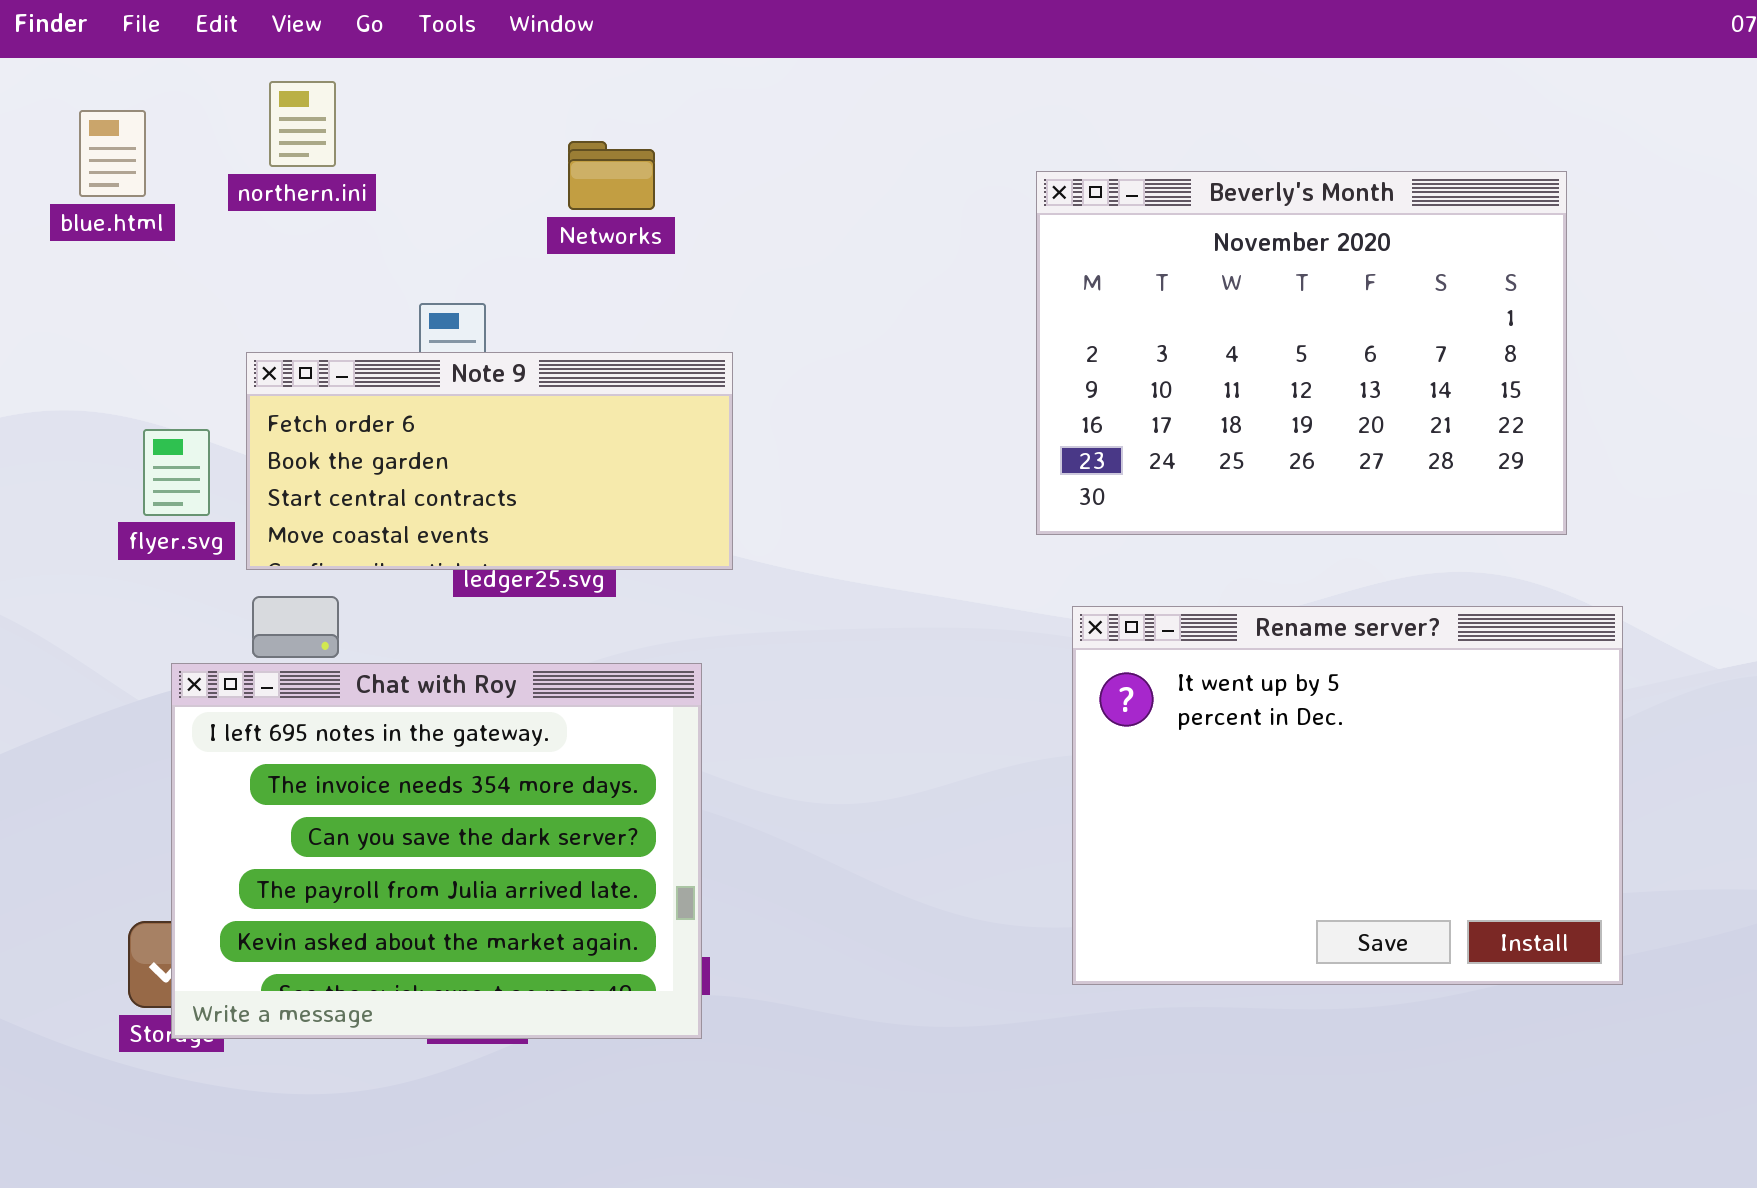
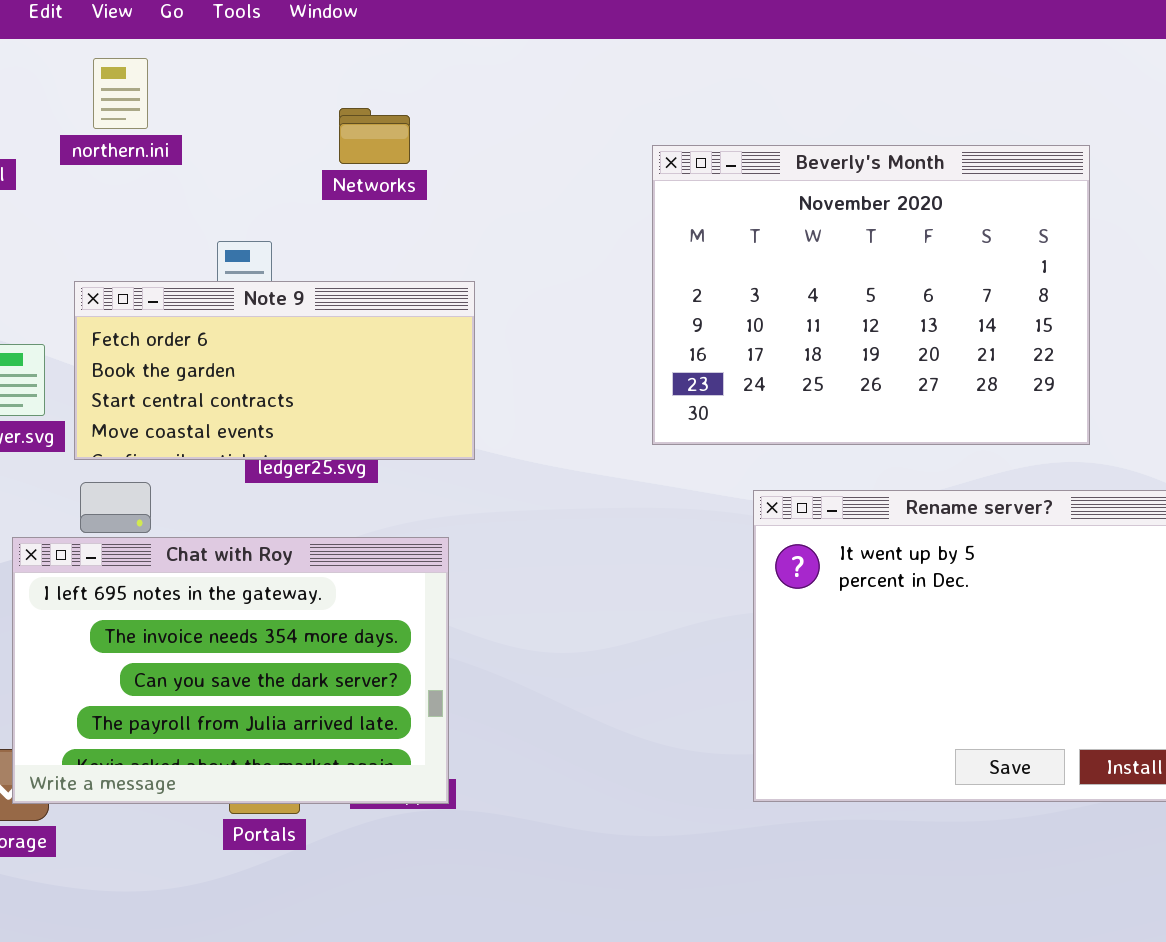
Beverly's Month: [1036,171,1567,535] -> [652,145,1090,445], moved
Chat with Roy: [171,663,702,1039] -> [12,537,449,804], resized

